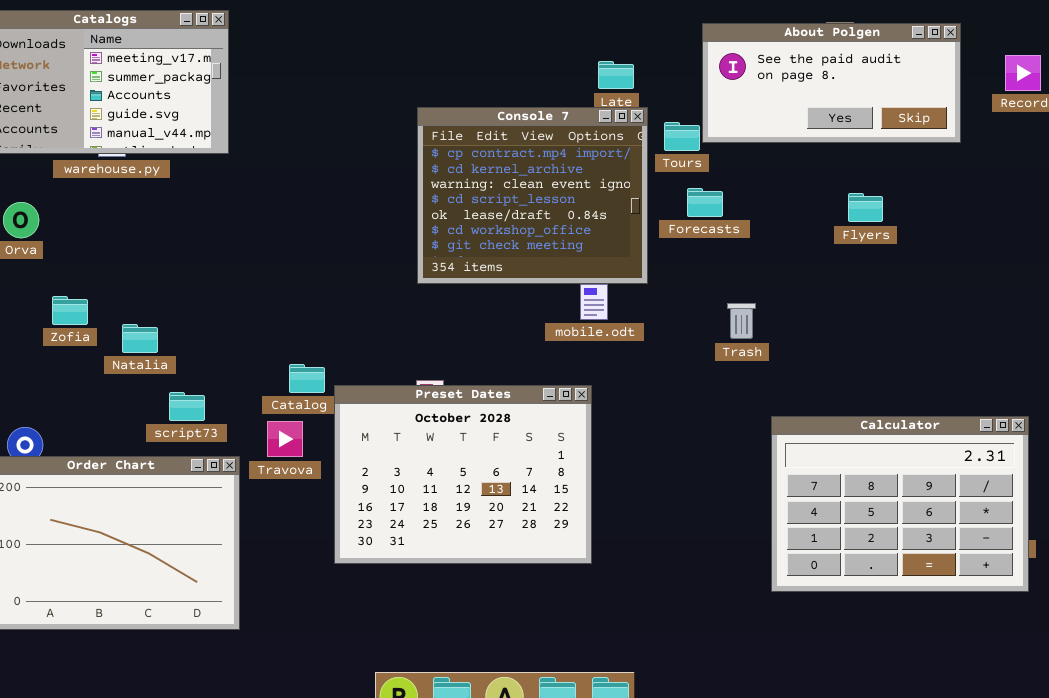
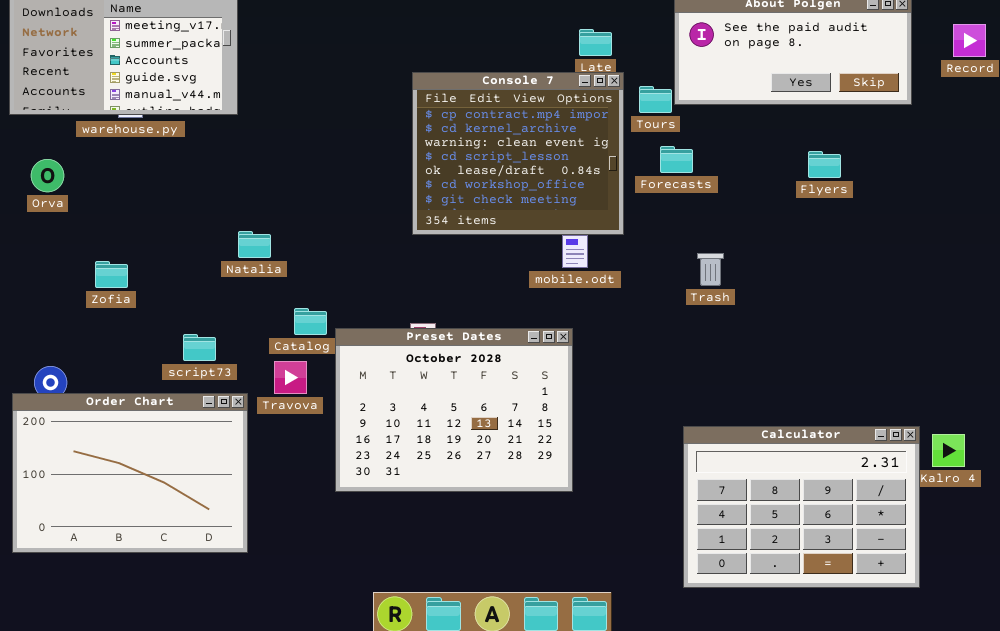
Zofia: [52,296,88,325] -> [95,261,128,288], moved
Natalia: [122,324,158,353] -> [238,231,271,258], moved
Calculator: [771,416,1029,592] -> [683,426,920,588], moved

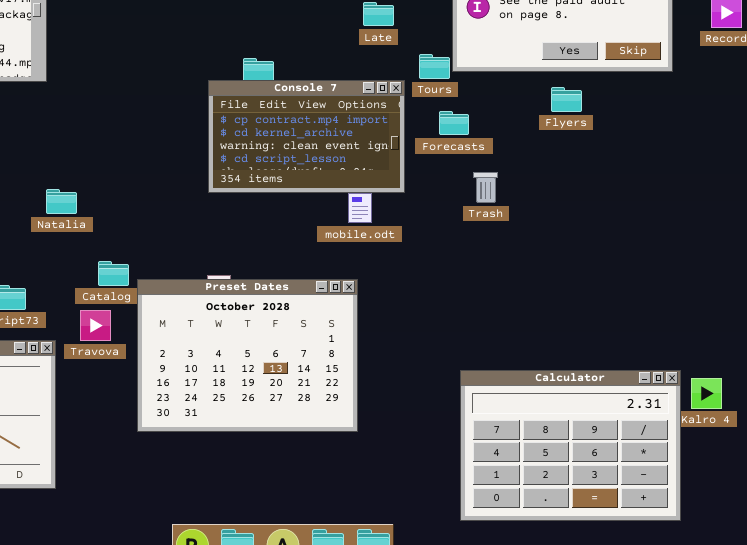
Console 7: [412,72,624,235] -> [208,80,405,193], resized
Flyers: [808,151,841,178] -> [551,87,582,112], moved
Trash: [697,253,724,286] -> [473,172,498,203], moved

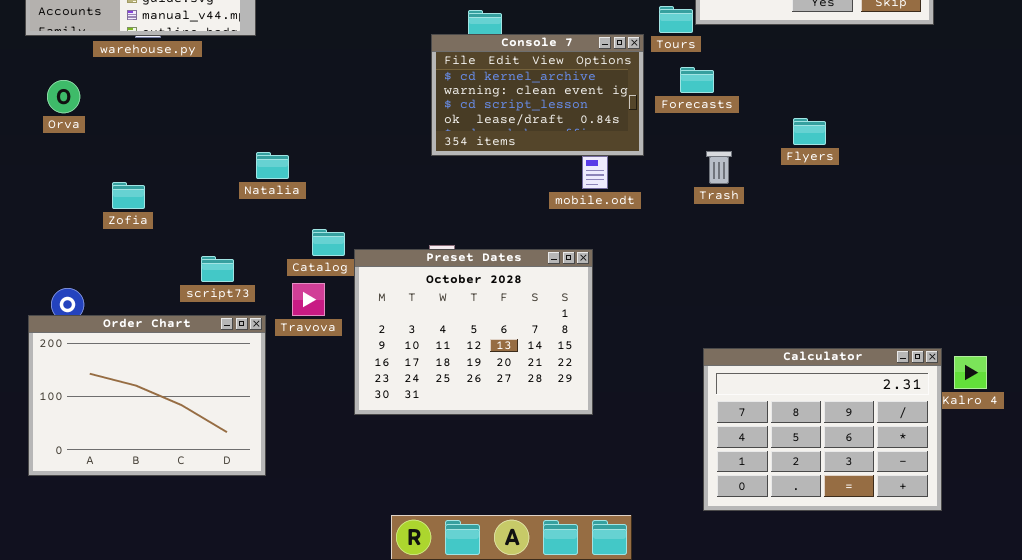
Console 7: [208,80,405,193] -> [431,34,644,156], scrolled down 1 row
Flyers: [551,87,582,112] -> [793,118,826,145], moved
Trash: [473,172,498,203] -> [706,151,732,184], moved

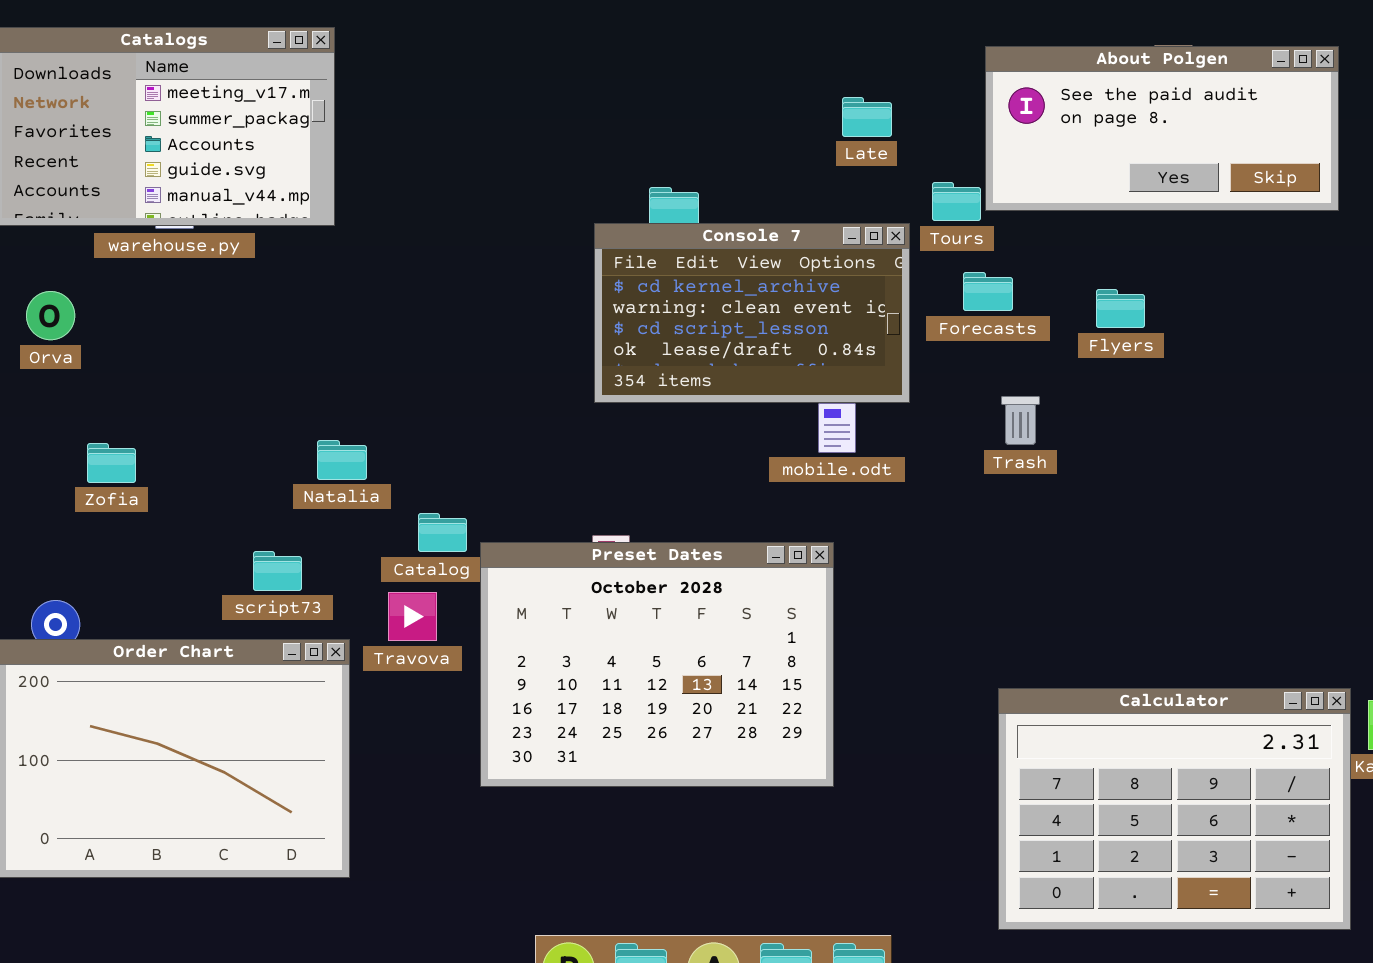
Flyers: [793,118,826,145] -> [1096,289,1145,328], moved
Natalia: [256,152,289,179] -> [317,440,367,480], moved
Zofia: [112,182,145,209] -> [87,443,136,483], moved

